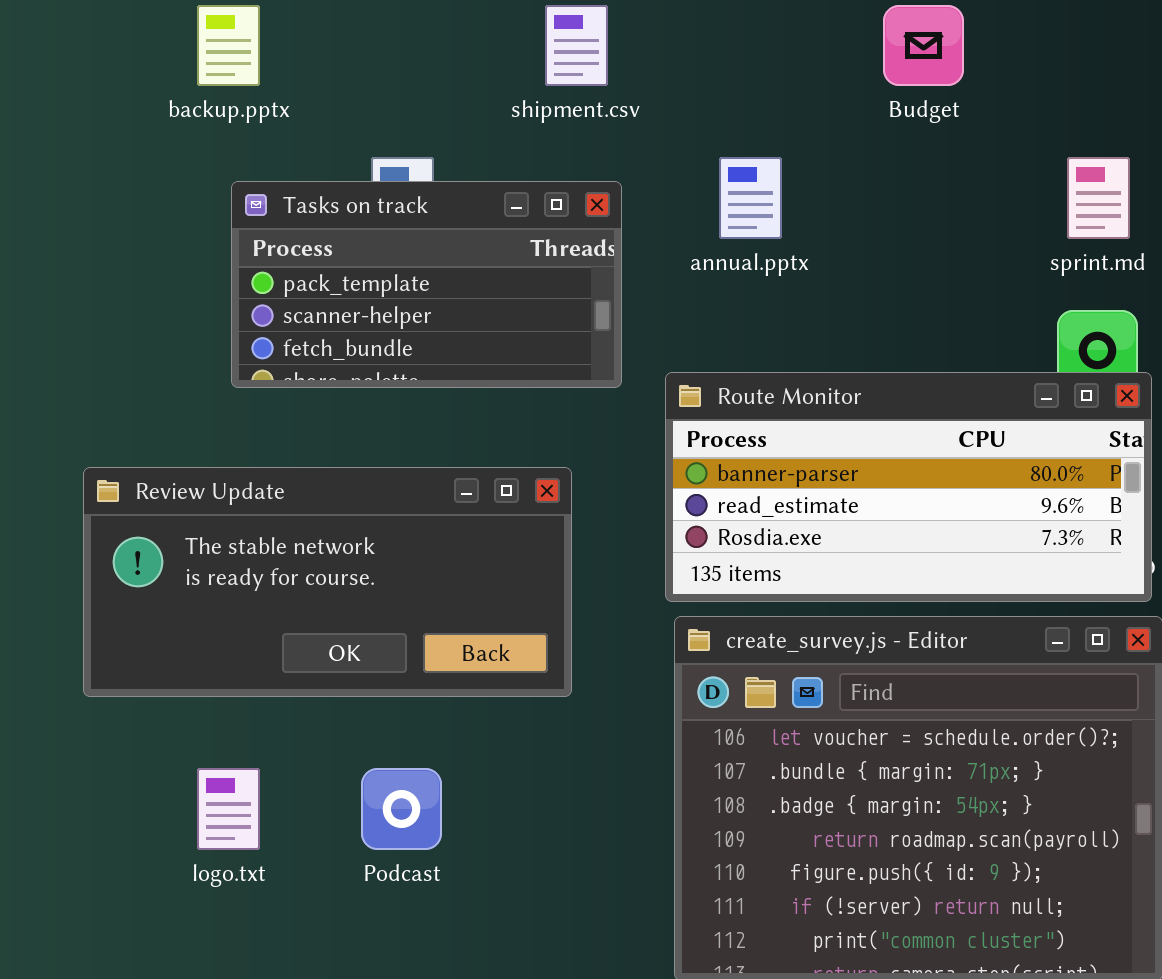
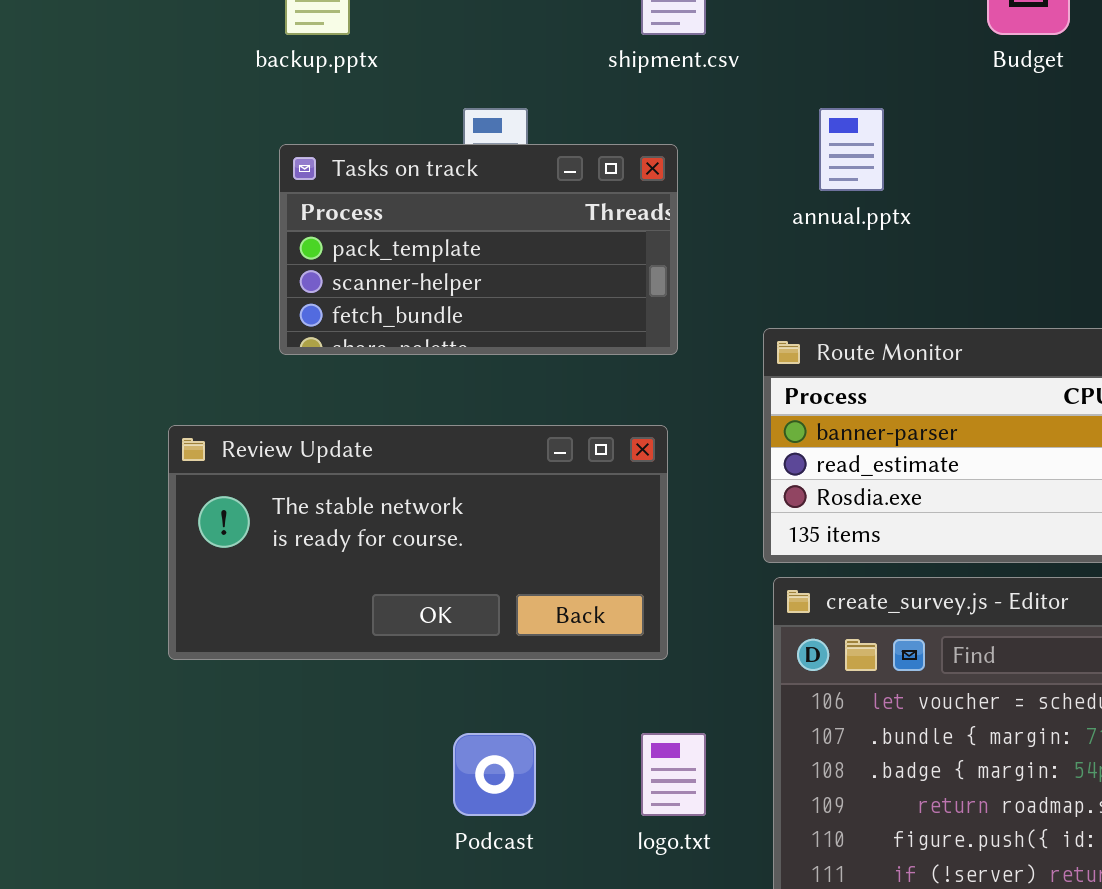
Tasks on track: [231,181,622,388] -> [279,144,678,355], moved
logo.txt: [197,768,260,850] -> [641,733,706,816], moved

